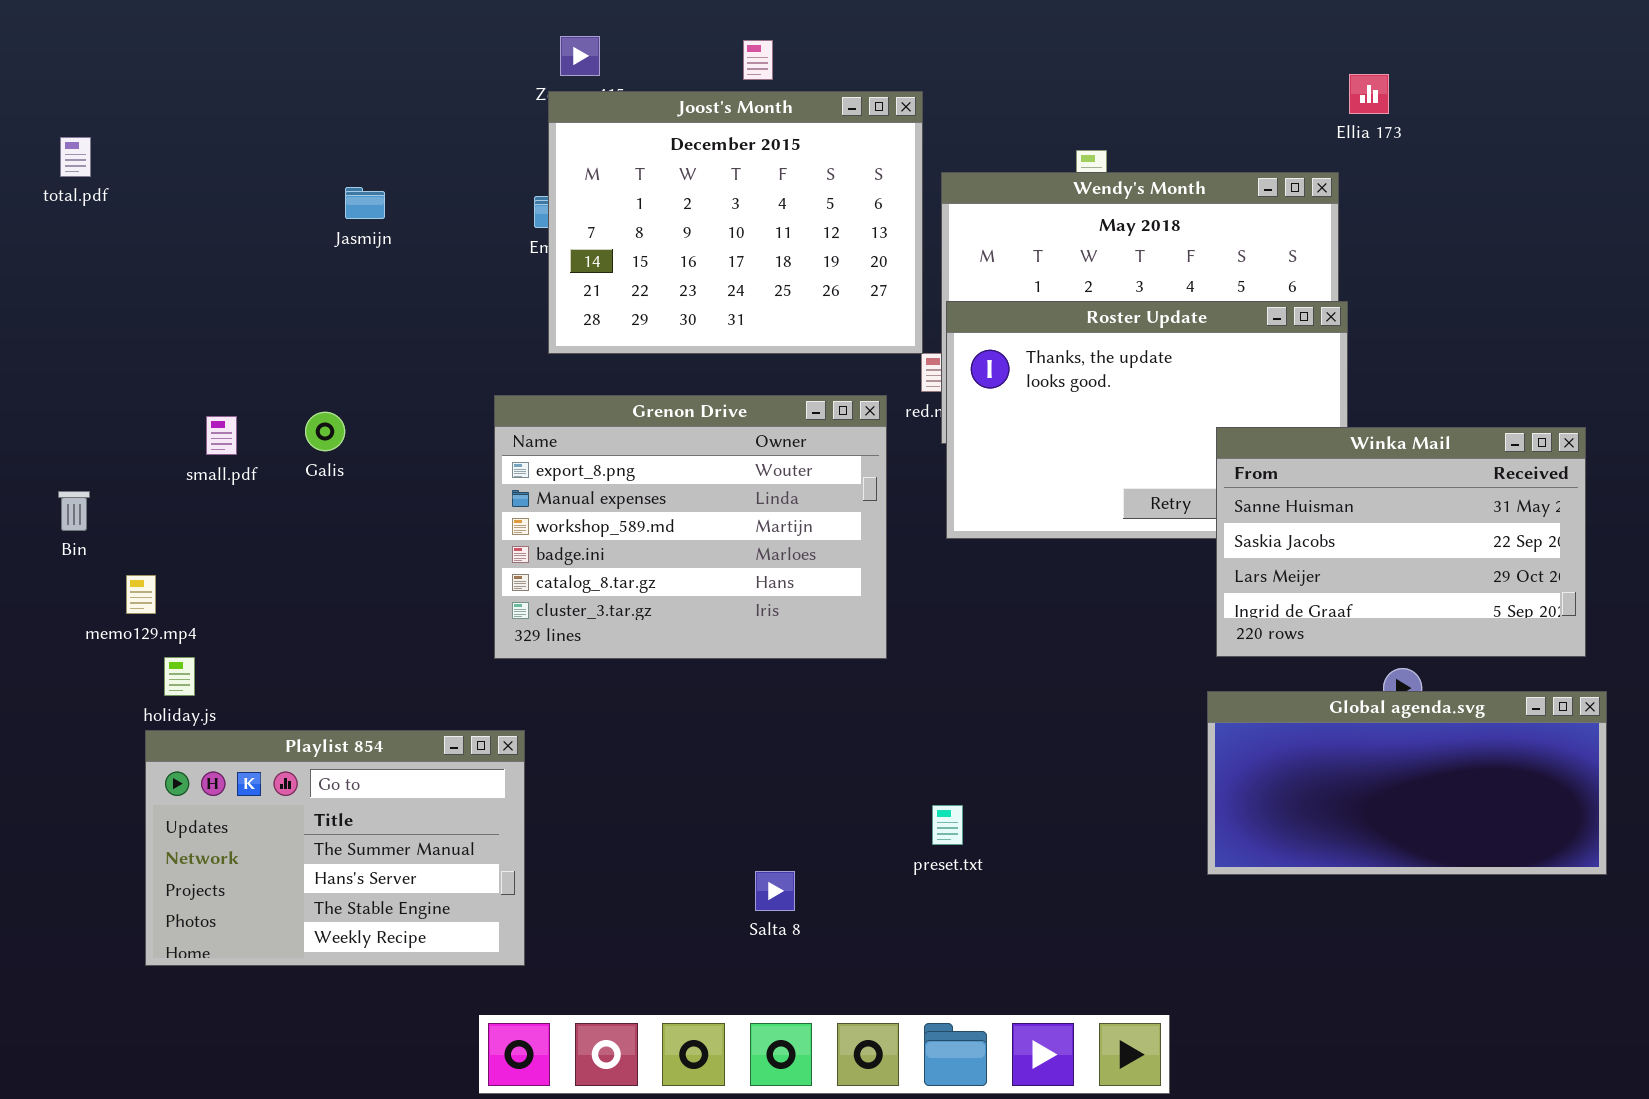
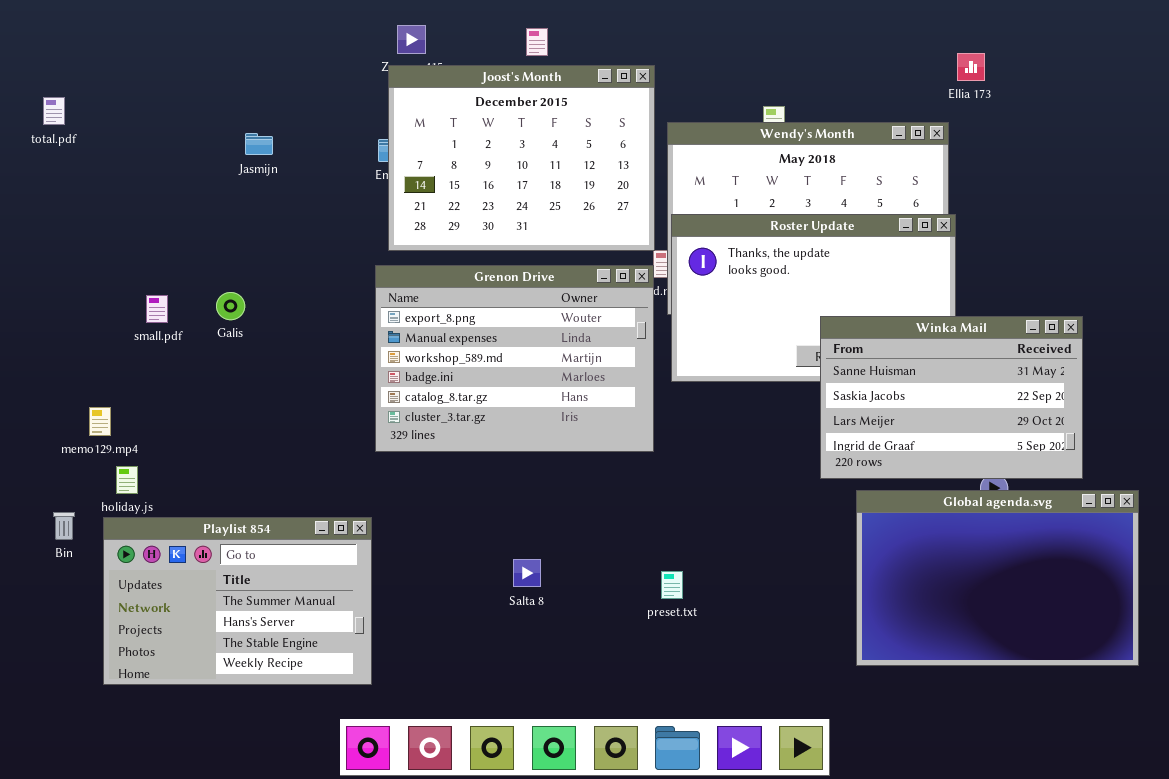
Grenon Drive: [494,395,887,659] -> [375,265,654,452], moved
Winka Mail: [1216,427,1586,657] -> [820,316,1083,479], moved
Bin: [58,491,90,531] -> [53,512,75,540], moved
Global agenda.svg: [1207,691,1607,875] -> [856,490,1139,666], resized
Salta 8: [755,871,795,911] -> [513,559,541,587], moved

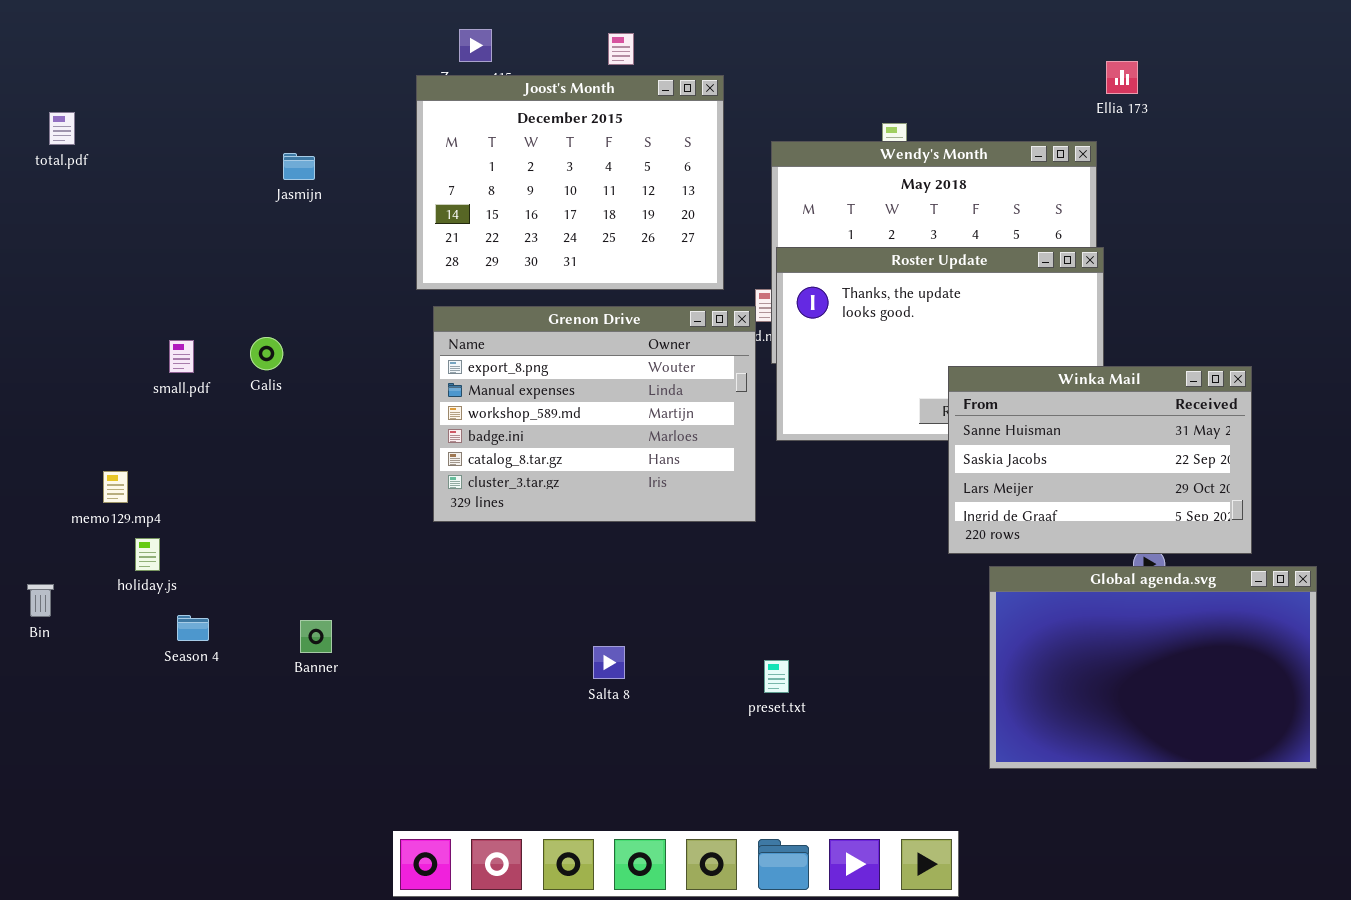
Joost's Month: [388,65,655,251] -> [416,75,724,290], moved
Bin: [53,512,75,540] -> [27,584,54,617], moved
Playlist 854: [103,517,372,685] -> none, closed

